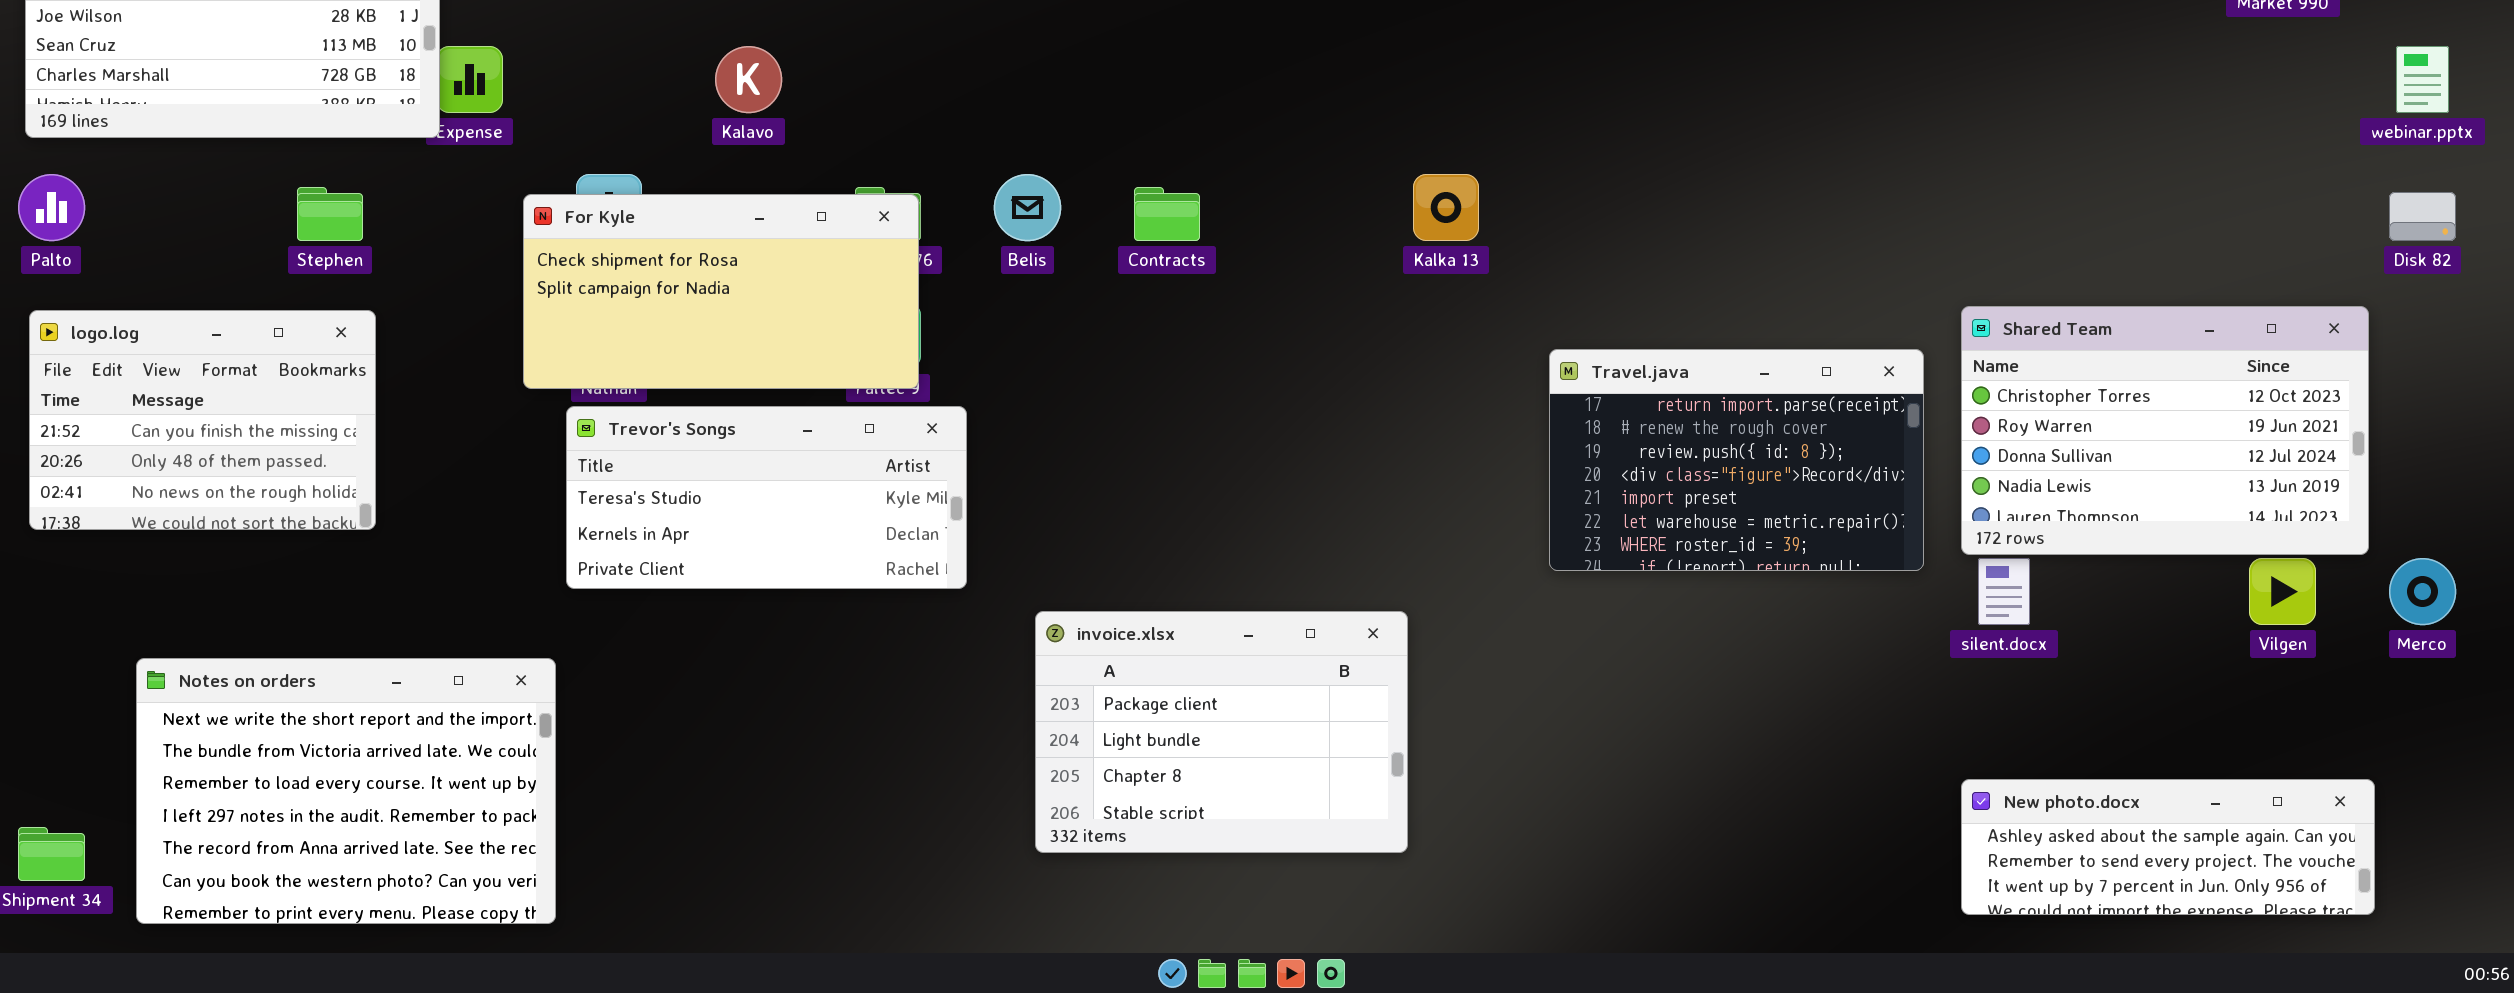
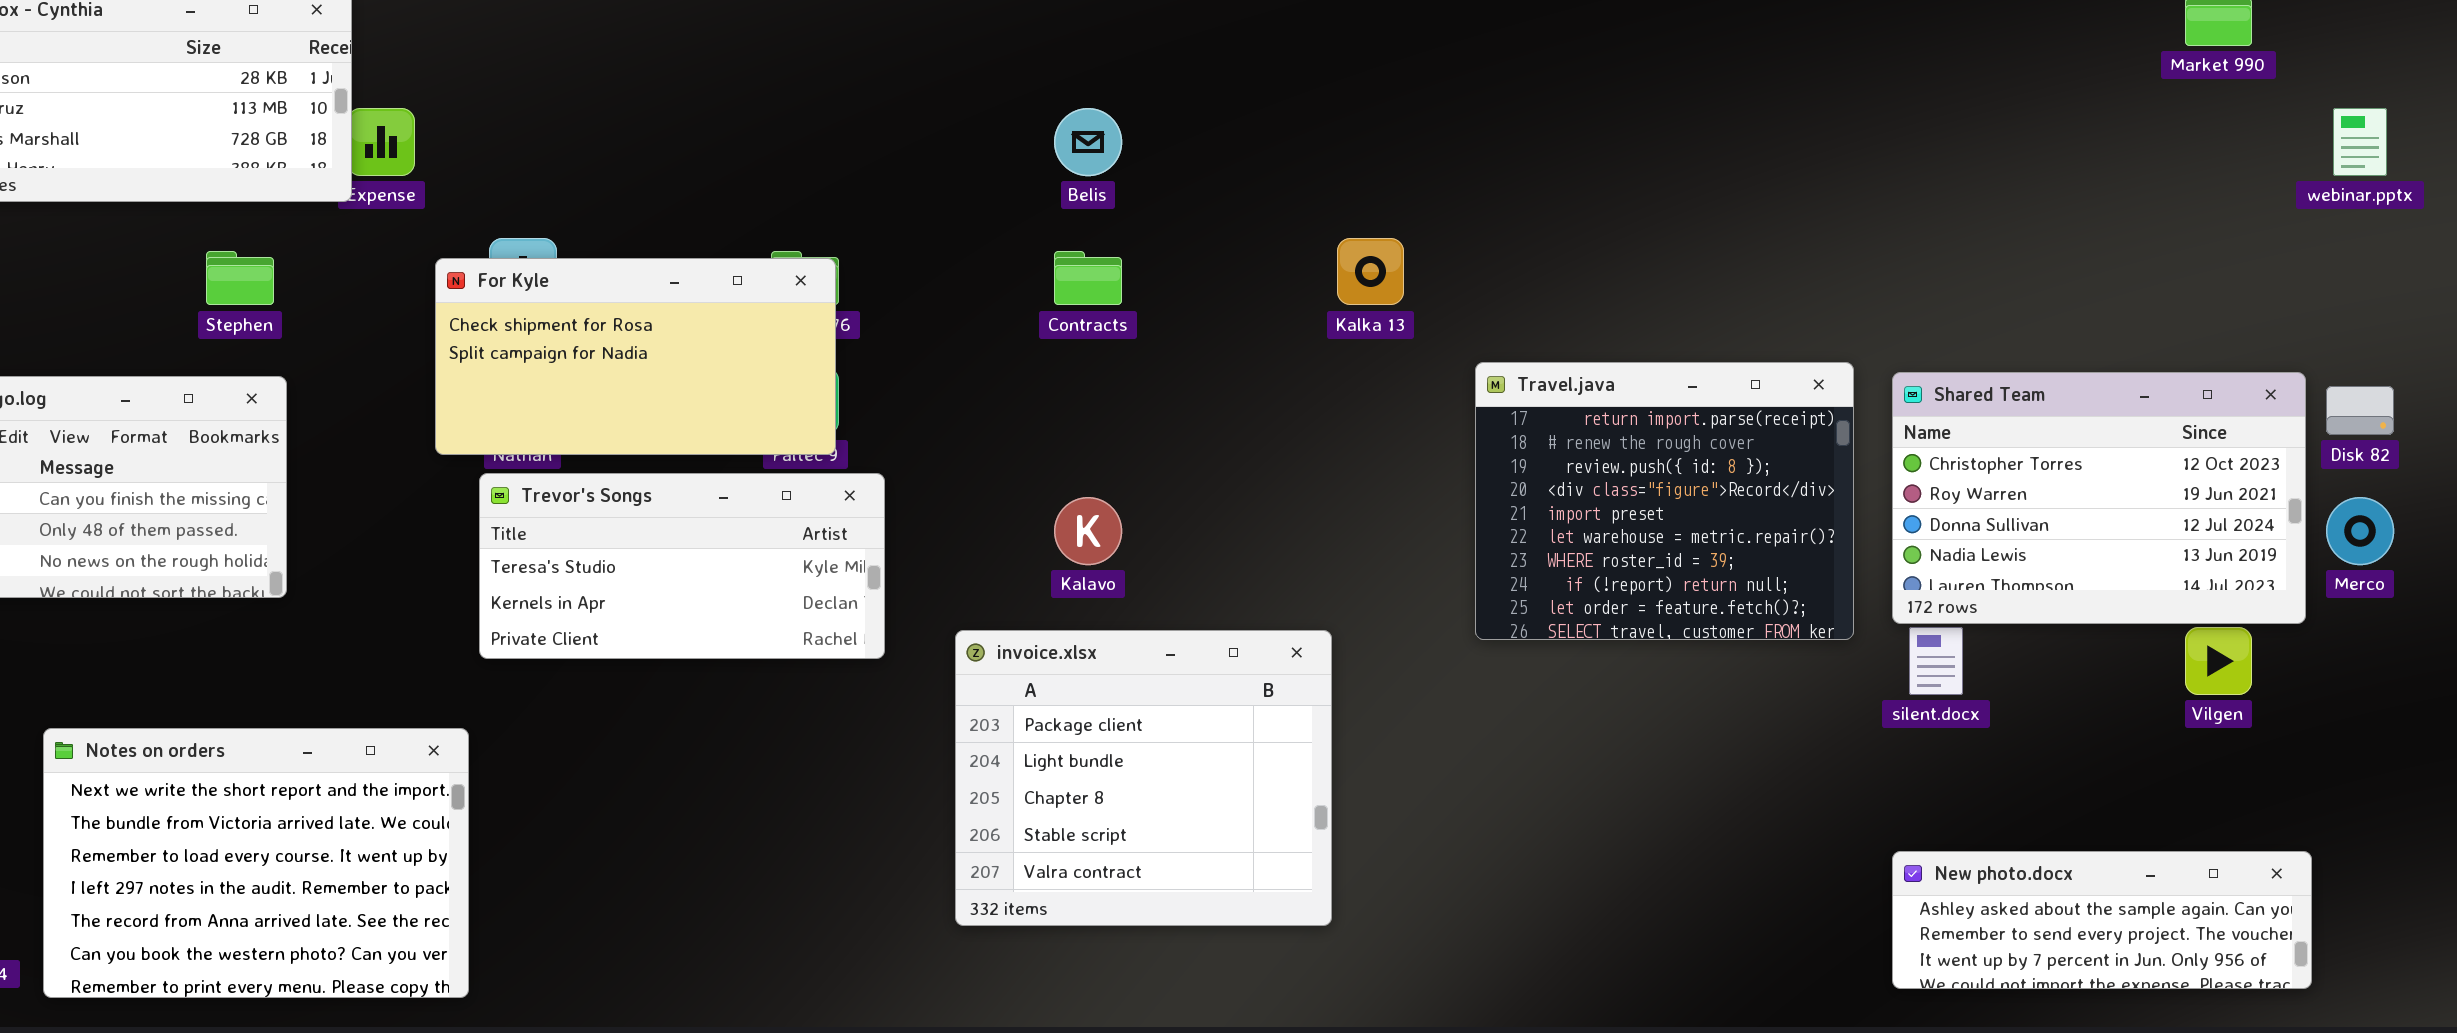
Kalavo: [715,46,782,113] -> [1054,497,1122,565], moved
Belis: [994,174,1061,241] -> [1054,108,1122,176], moved
Disk 82: [2389,192,2456,241] -> [2326,386,2394,435], moved
Travel.java: [1549,349,1924,571] -> [1475,362,1854,640], resized
Merco: [2389,558,2456,625] -> [2326,497,2394,565], moved
invoice.xlsx: [1035,611,1408,853] -> [955,630,1332,926], resized

